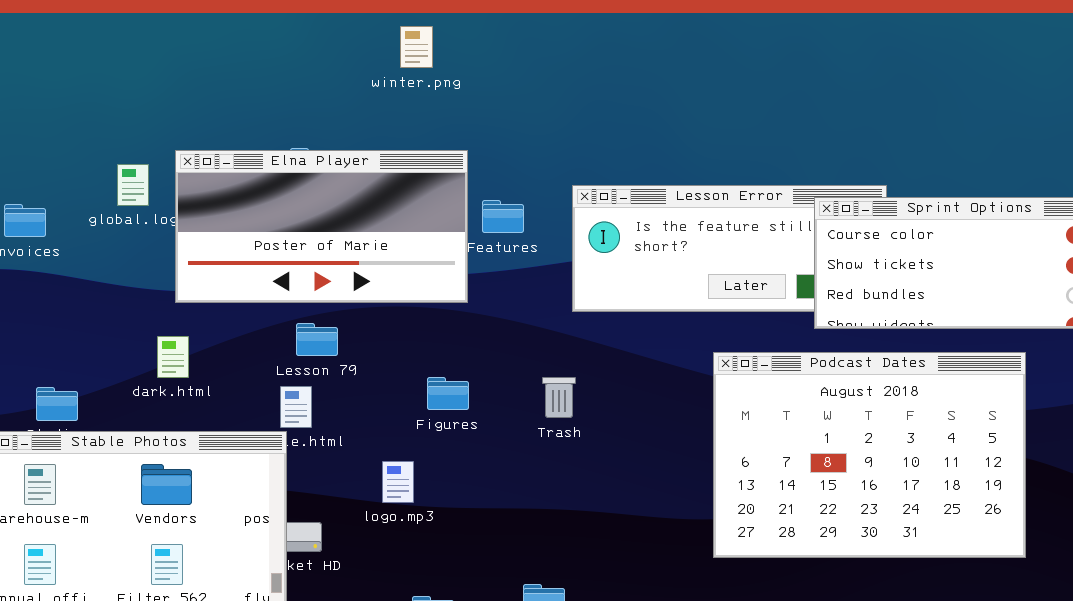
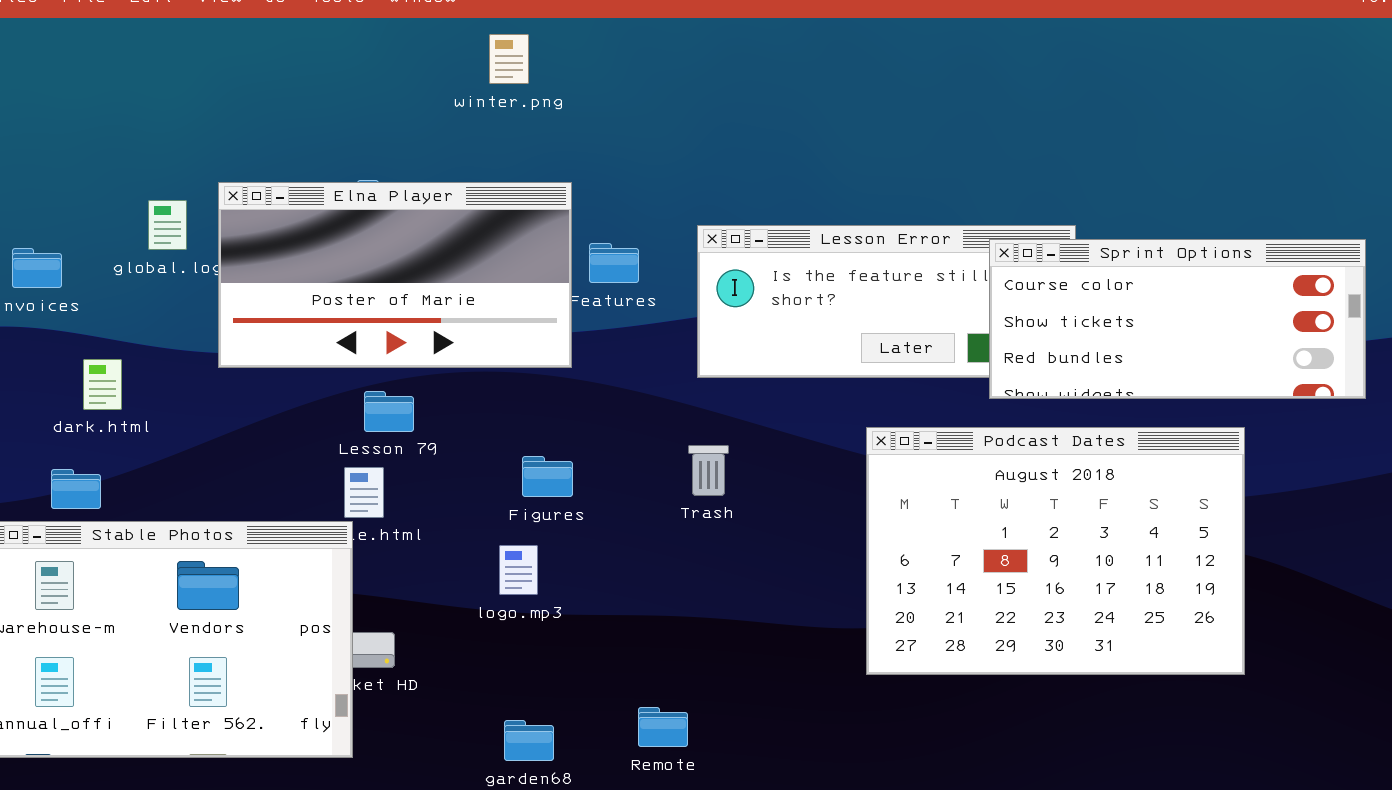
dark.html: [157,336,189,378] -> [83,359,122,410], moved
Trash: [542,377,576,418] -> [688,445,729,496], moved
logo.mp3: [382,461,414,503] -> [499,545,538,595], moved

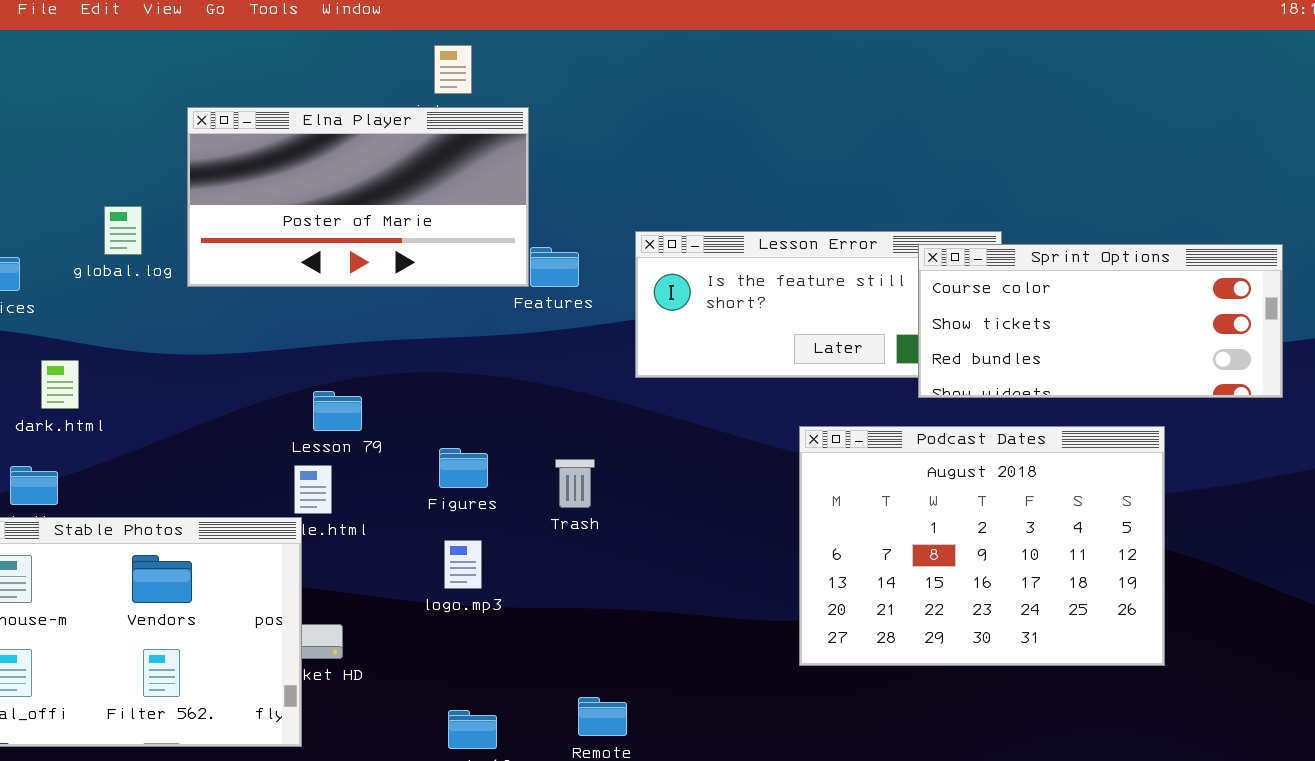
Elna Player: [218,182,572,368] -> [187,107,529,287], moved
Trash: [688,445,729,496] -> [555,459,595,508], moved
Figures: [522,456,573,497] -> [439,448,488,488], moved

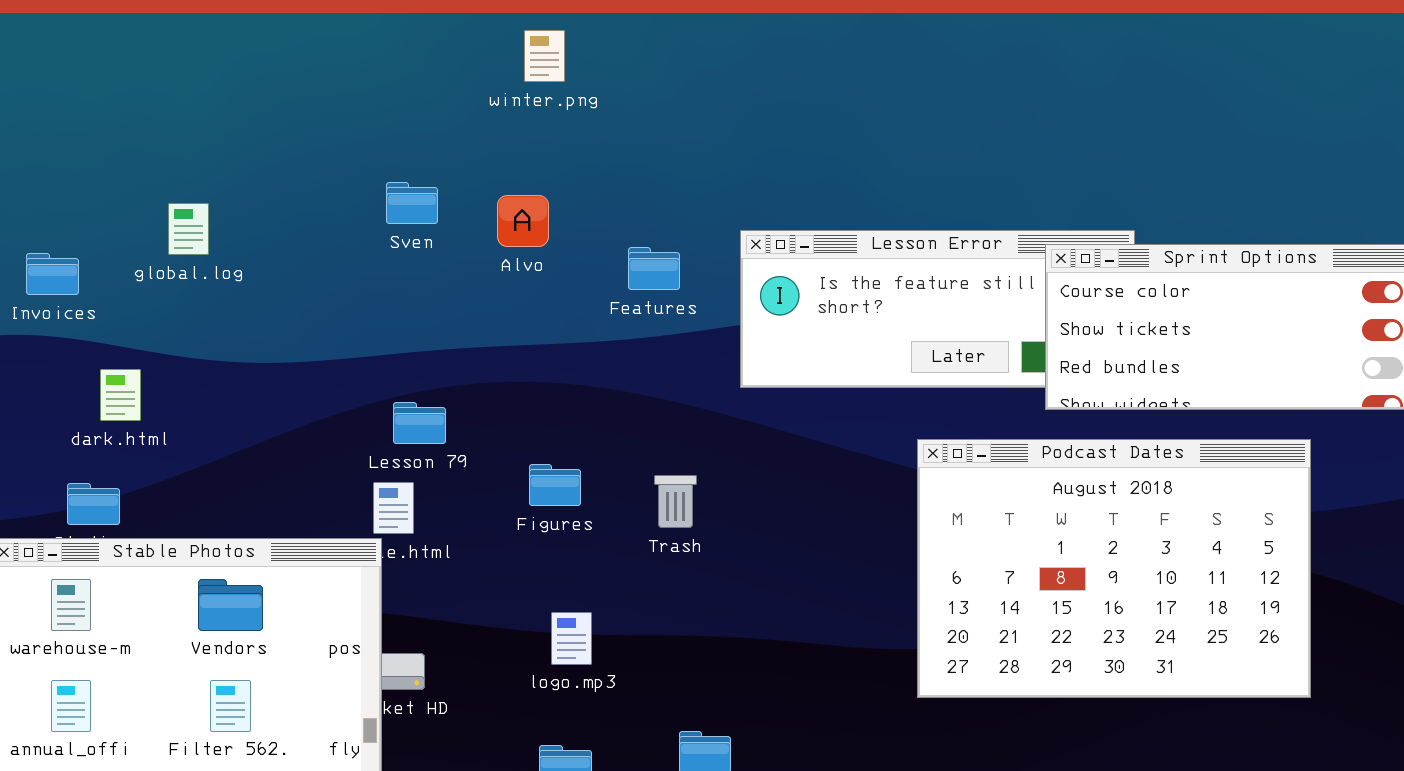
Elna Player: [187,107,529,287] -> none, closed
logo.mp3: [444,540,482,589] -> [551,612,592,665], moved

